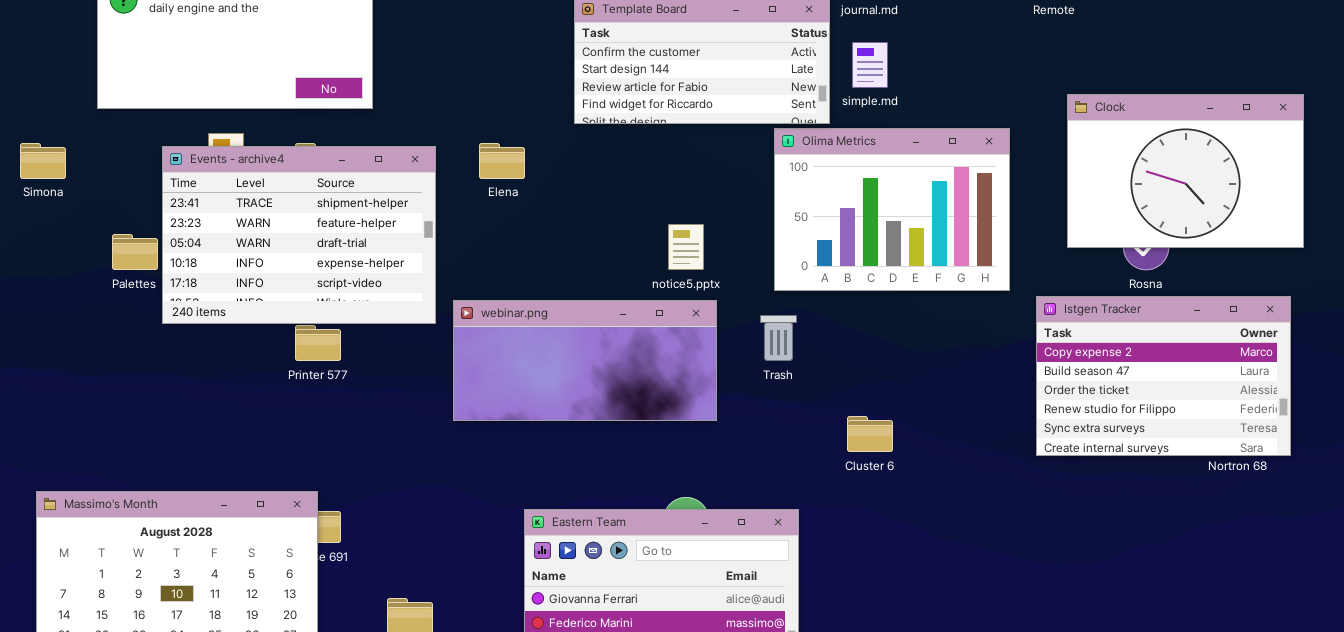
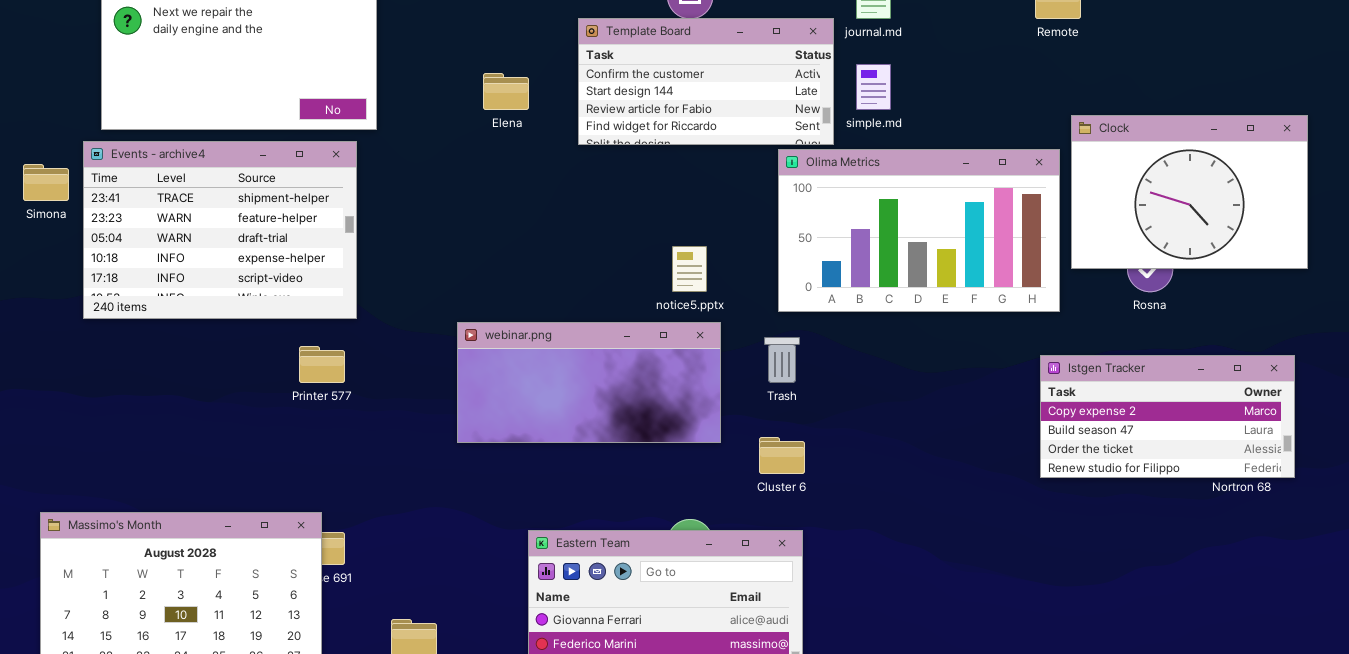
Olima Metrics: [774,128,1010,291] -> [778,149,1060,312], resized
Elena: [479,143,525,179] -> [483,73,529,110], moved
Events - archive4: [162,146,436,324] -> [83,141,357,319], moved
Istgen Tracker: [1036,296,1291,456] -> [1040,355,1295,478], resized
Cluster 6: [847,416,893,452] -> [759,437,805,474], moved

